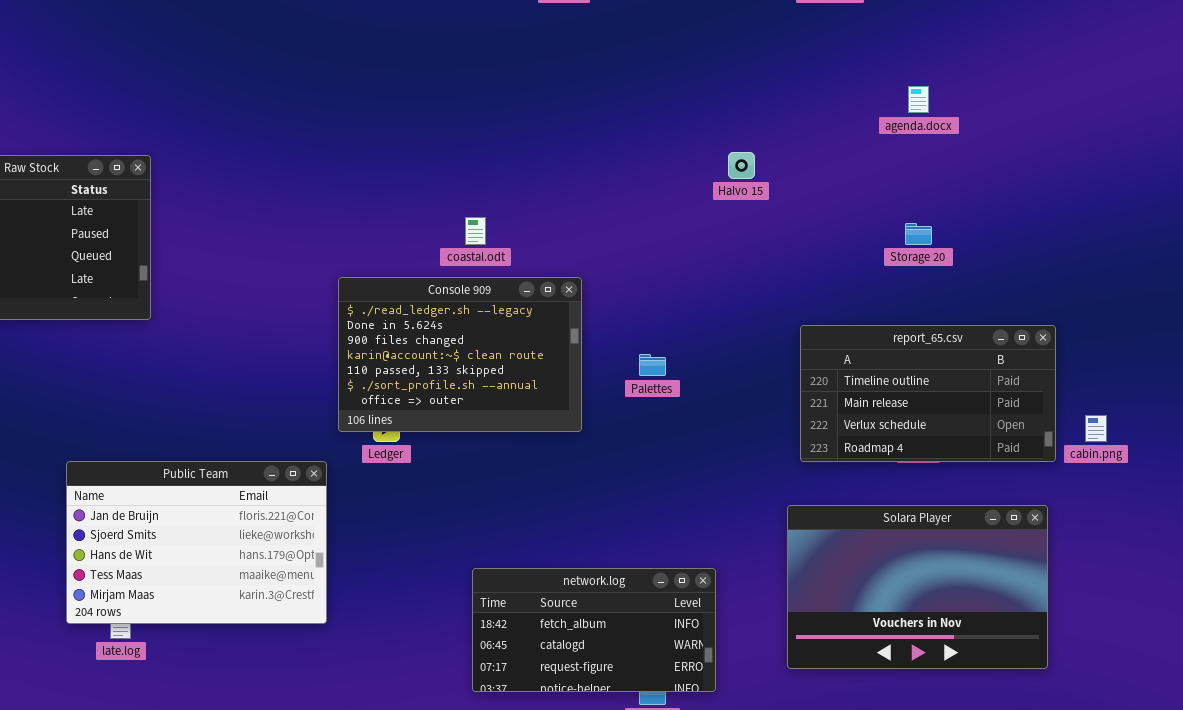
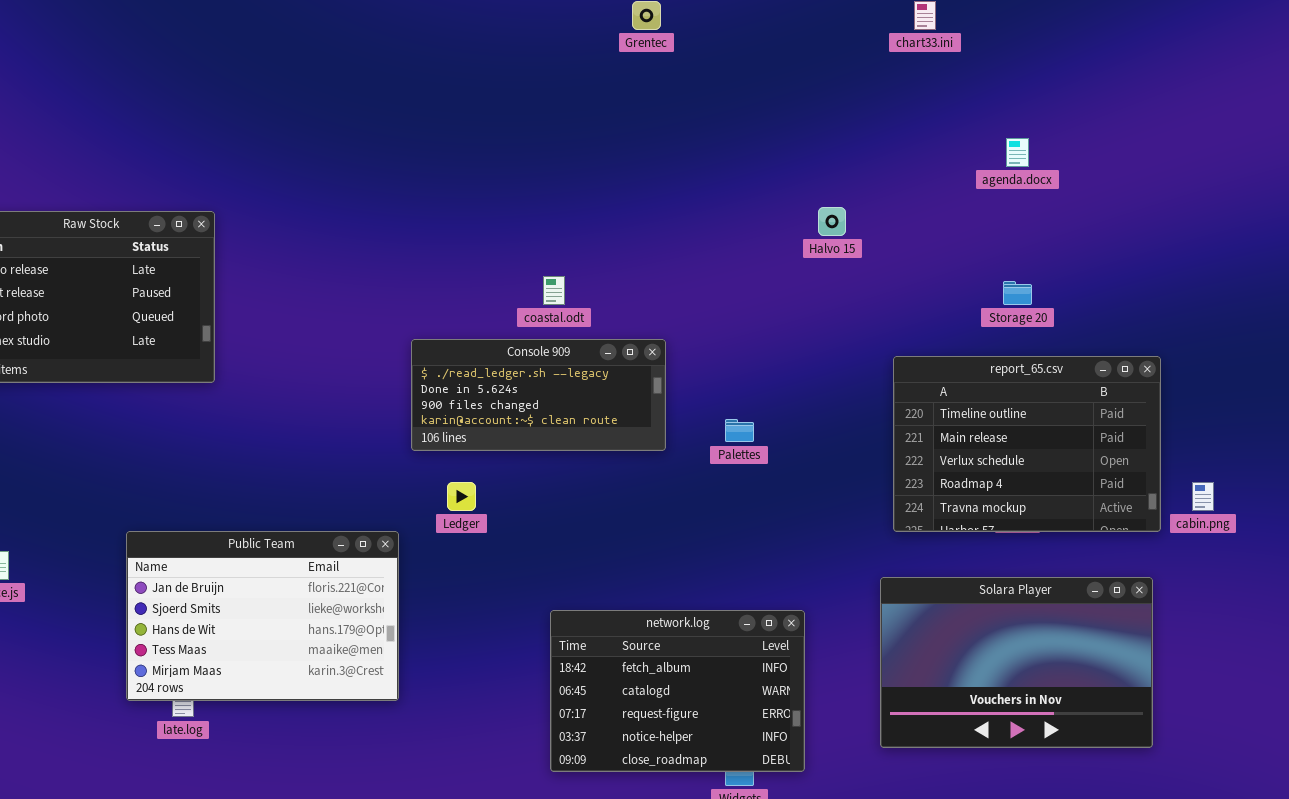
Console 909: [338,277,582,432] -> [411,339,666,451], resized
report_65.csv: [800,325,1056,462] -> [893,356,1161,532], resized
network.log: [472,568,716,692] -> [550,610,805,772], resized

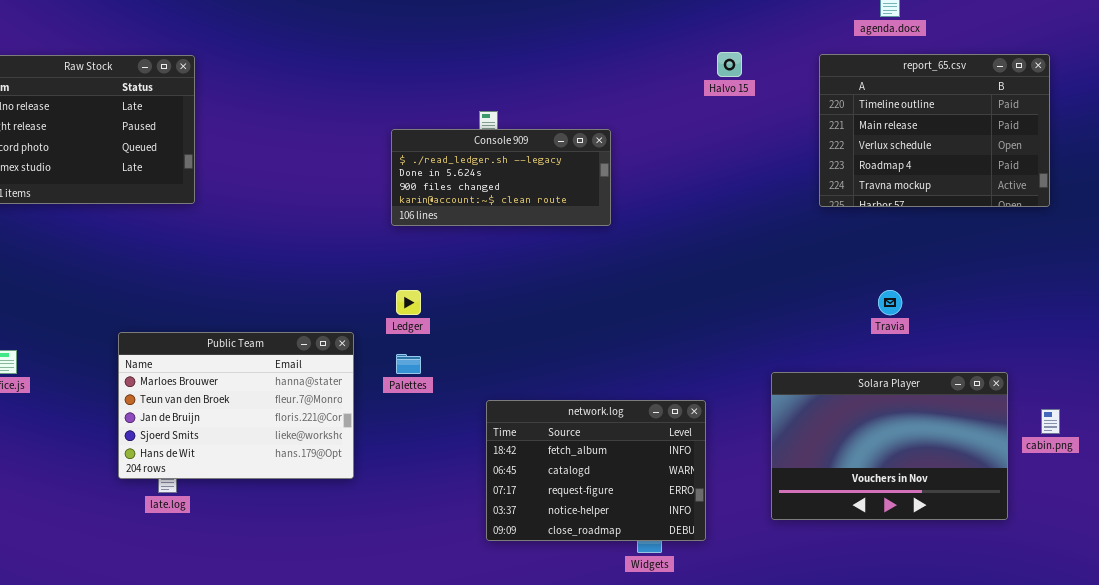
Console 909: [411,339,666,451] -> [391,129,611,226], moved
report_65.csv: [893,356,1161,532] -> [819,54,1050,207], moved
Palettes: [725,419,754,442] -> [396,354,421,374], moved
cabin.png: [1192,482,1214,511] -> [1041,409,1060,434], moved
Public Team: [126,531,399,701] -> [118,332,354,479], scrolled up 2 rows

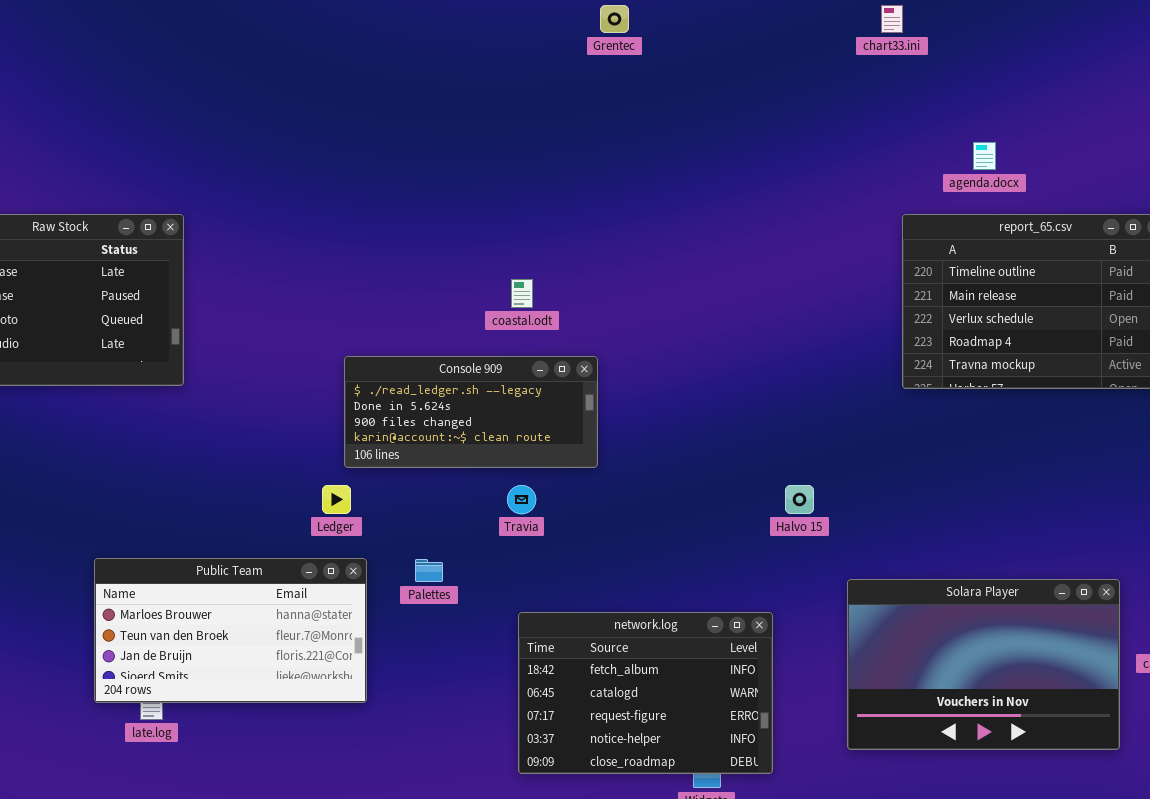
Halvo 15: [717,52,742,77] -> [785,485,814,514], moved
Console 909: [391,129,611,226] -> [344,356,598,468], moved
Ledger: [396,290,421,315] -> [322,485,351,514], moved
Travia: [878,290,902,315] -> [507,485,536,514], moved
Public Team: [118,332,354,479] -> [94,558,367,703], resized

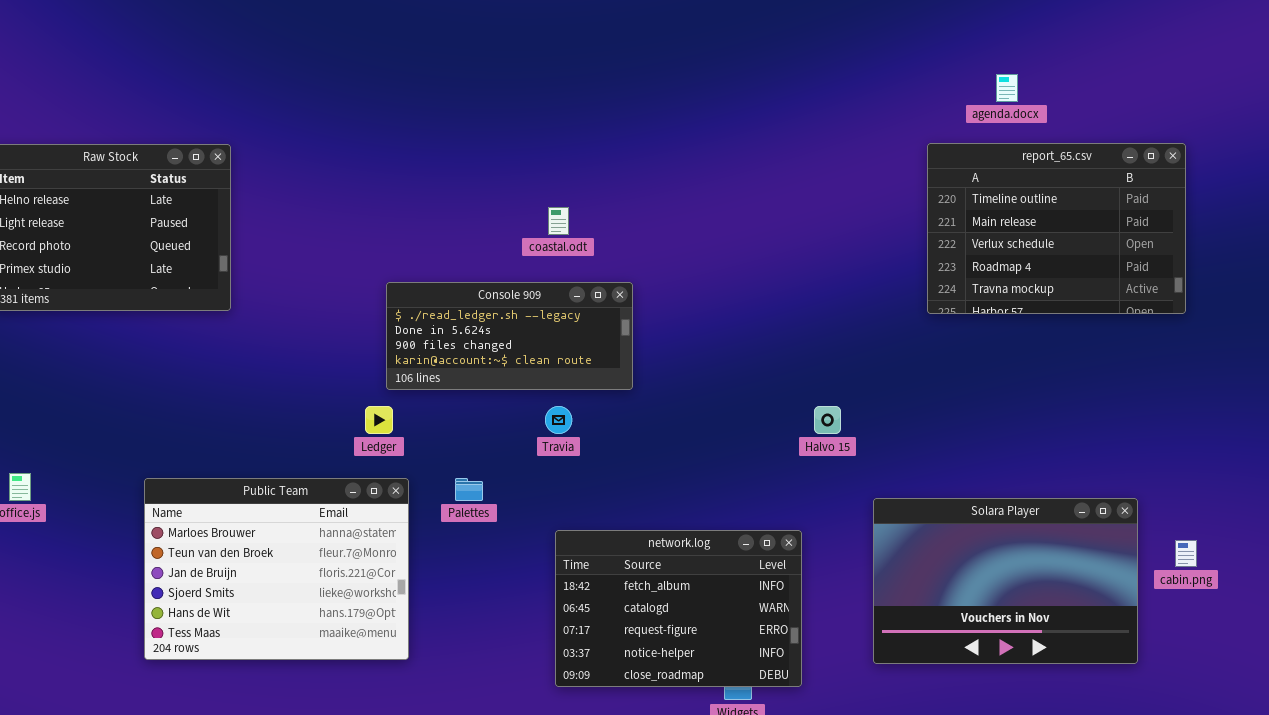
Public Team: [94,558,367,703] -> [144,478,409,660], resized

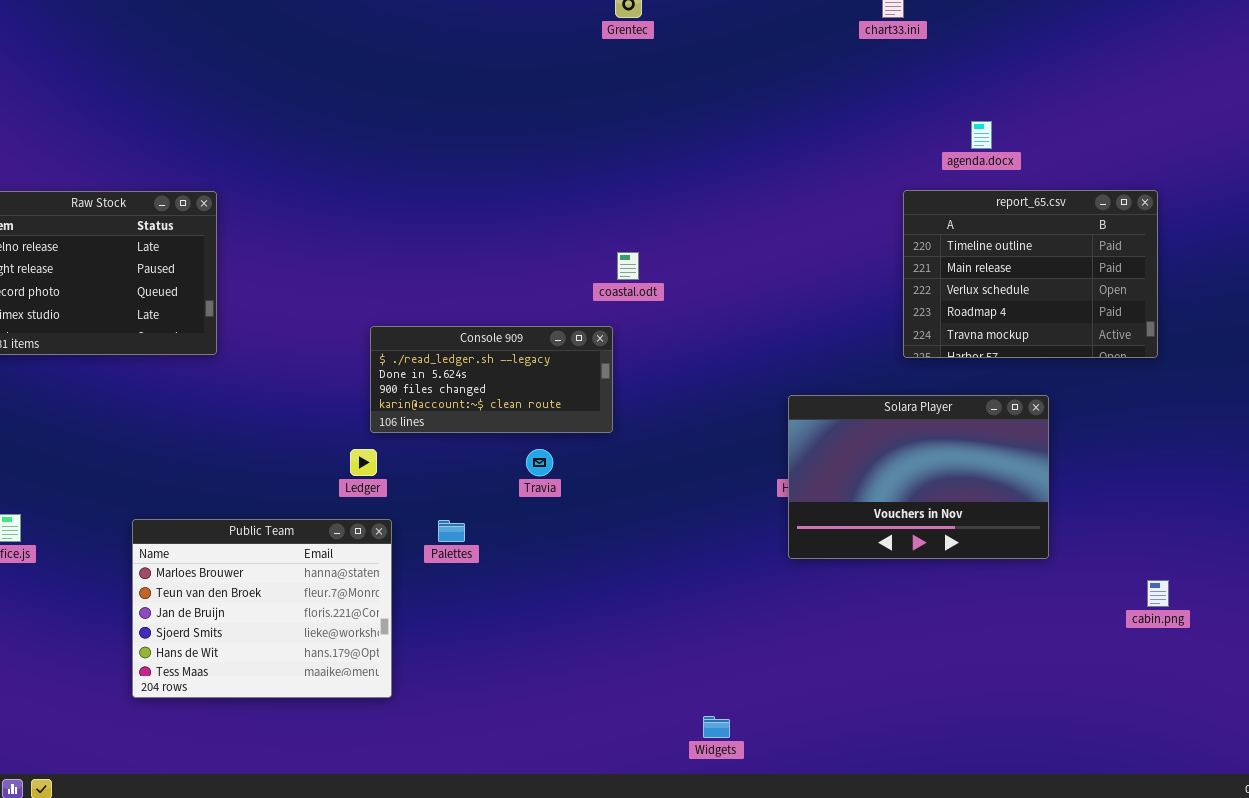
coastal.odt: [548,207,569,235] -> [617,252,639,280], moved
Solara Player: [873,498,1138,664] -> [788,395,1049,559], moved
network.log: [555,530,802,687] -> none, closed

